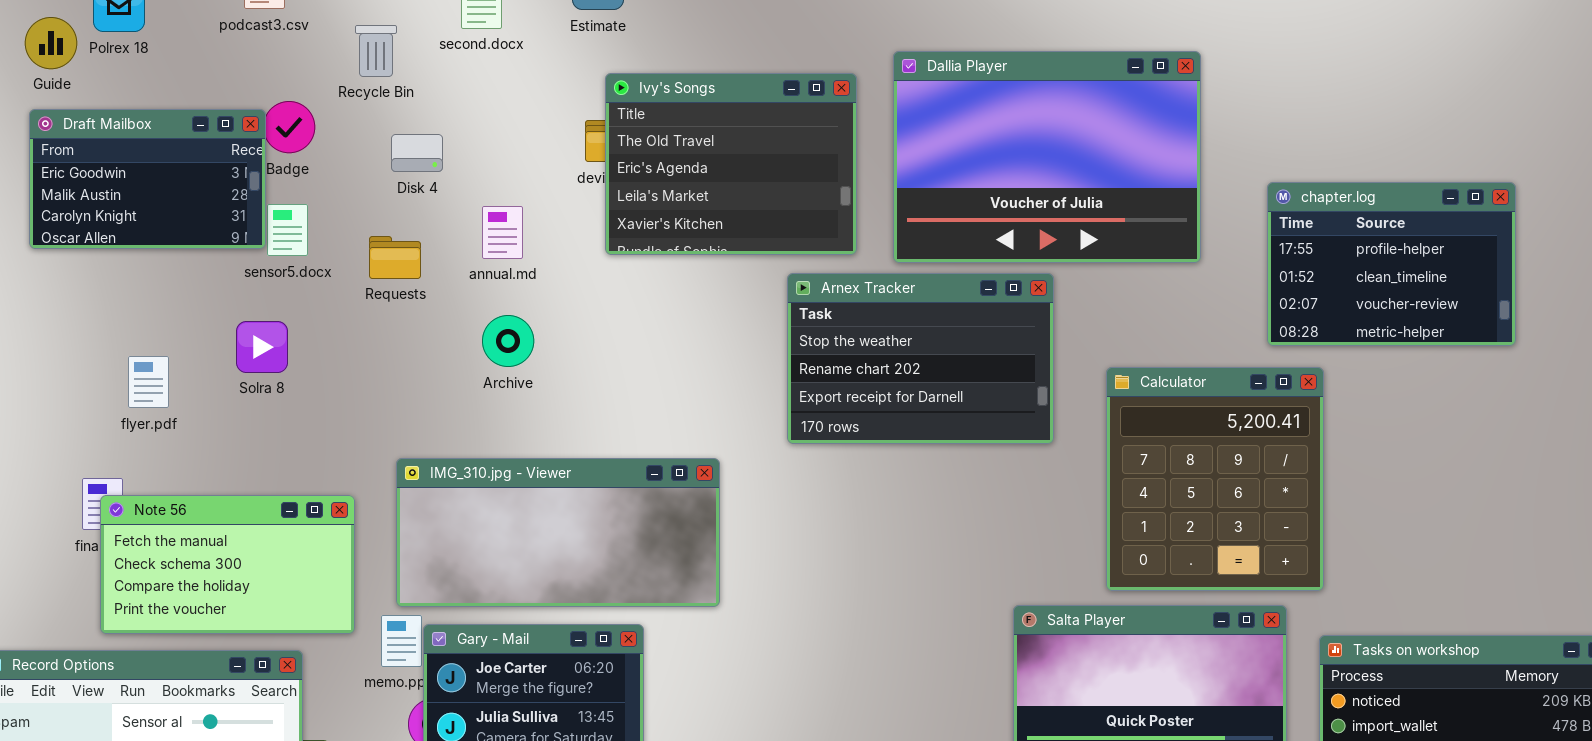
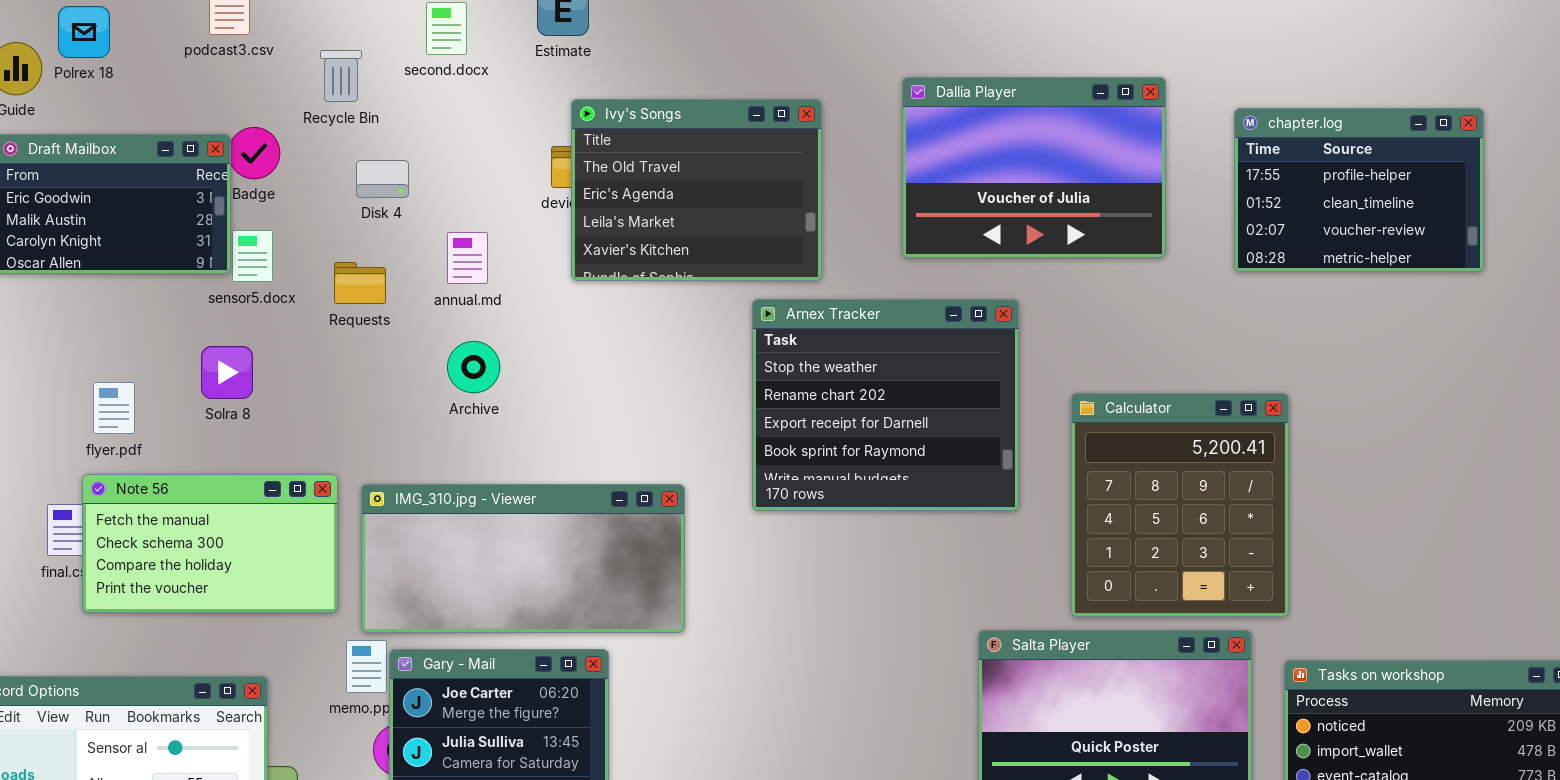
Dallia Player: [893,51,1201,263] -> [902,77,1166,258], resized
chapter.log: [1267,182,1516,346] -> [1234,108,1484,272], moved
Arnex Tracker: [787,273,1054,444] -> [752,299,1019,511], resized
Note 56: [100,495,355,634] -> [82,474,338,613], moved

